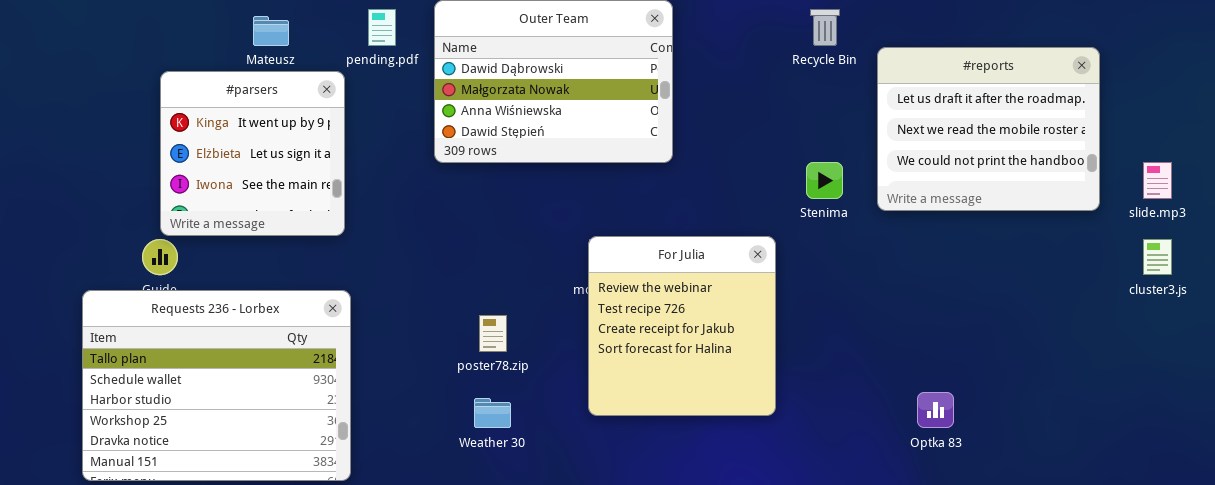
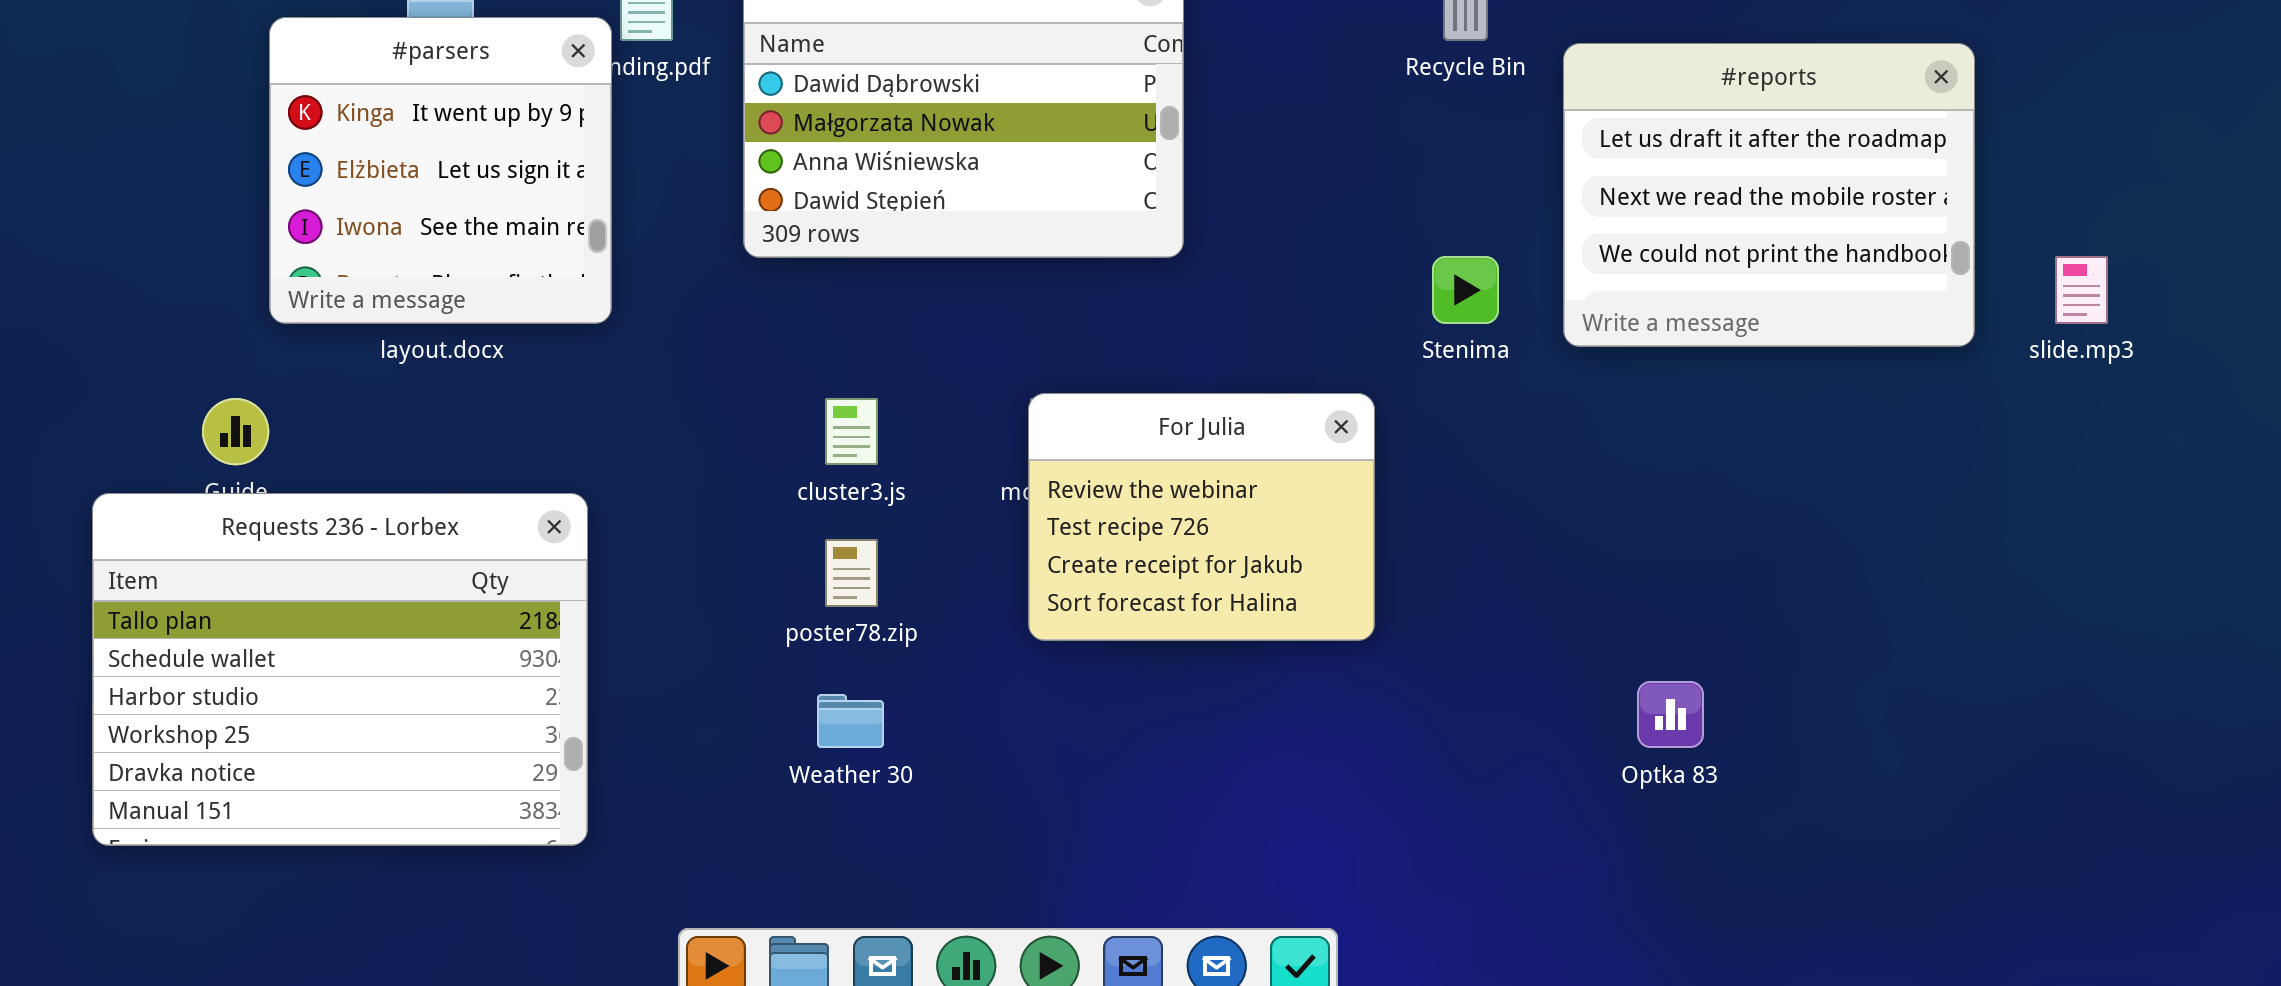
#parsers: [160,71,345,236] -> [269,17,612,324], moved
For Julia: [588,236,776,416] -> [1028,393,1375,641], resized
cluster3.js: [1143,239,1172,275] -> [825,398,878,465], moved

